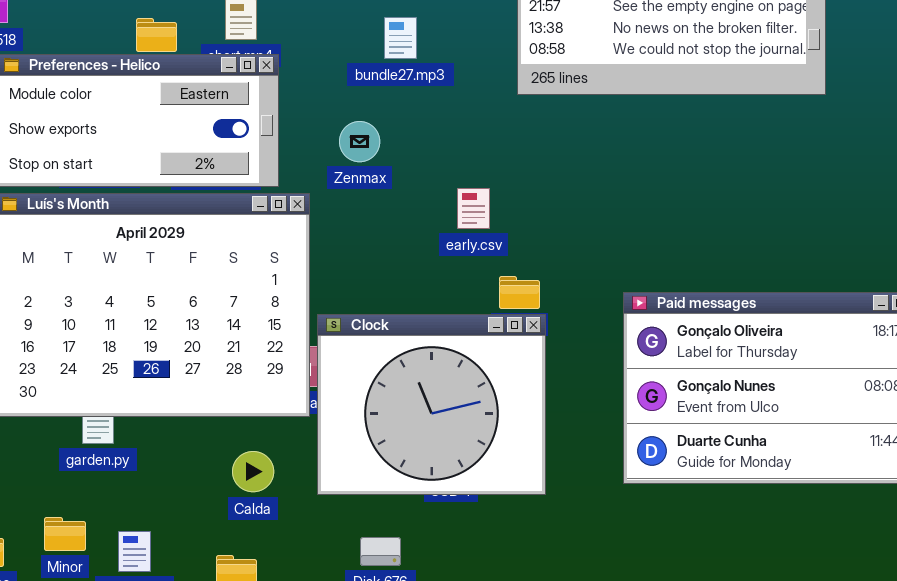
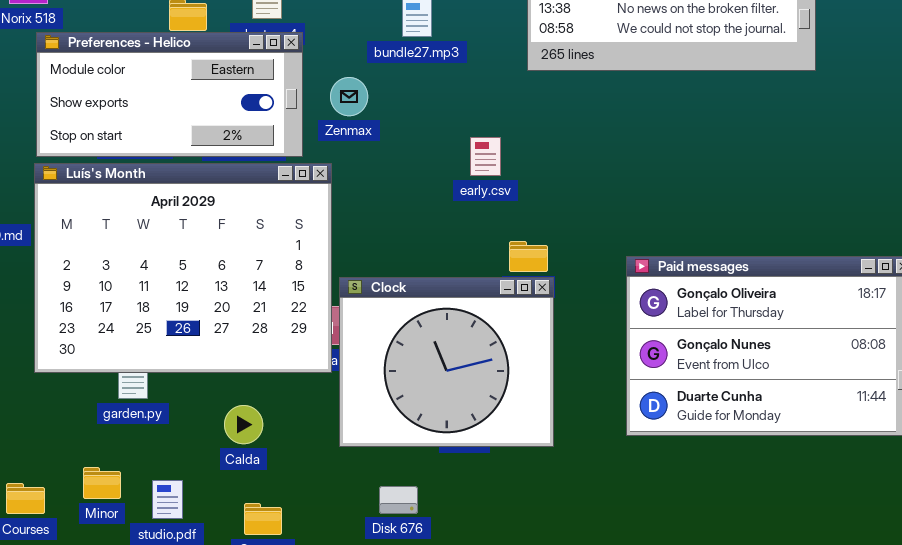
Zenmax: [339,121,380,162] -> [330,77,368,116], moved
early.csv: [457,188,490,229] -> [470,137,501,176], moved
Calda: [232,451,274,492] -> [224,405,263,444], moved

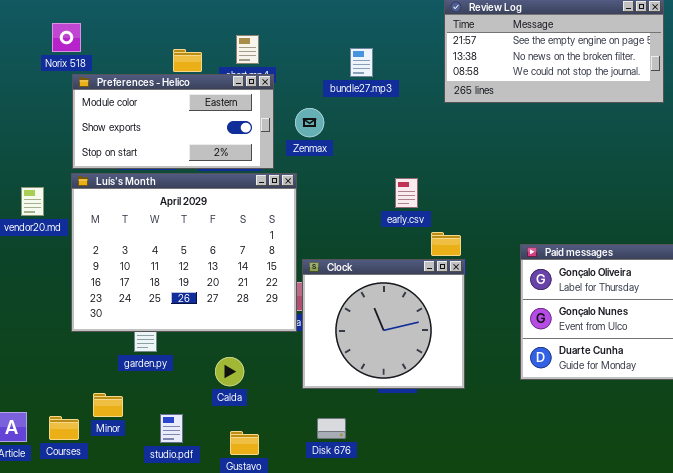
early.csv: [470,137,501,176] -> [395,178,418,208], moved
Minor: [83,467,121,499] -> [93,393,123,417], moved
Disk 676: [379,486,418,514] -> [317,418,346,439], moved

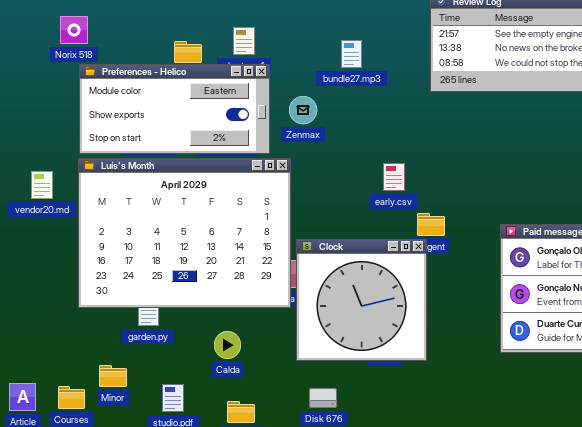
Clock: [302,259,465,389] -> [296,239,427,361], resized

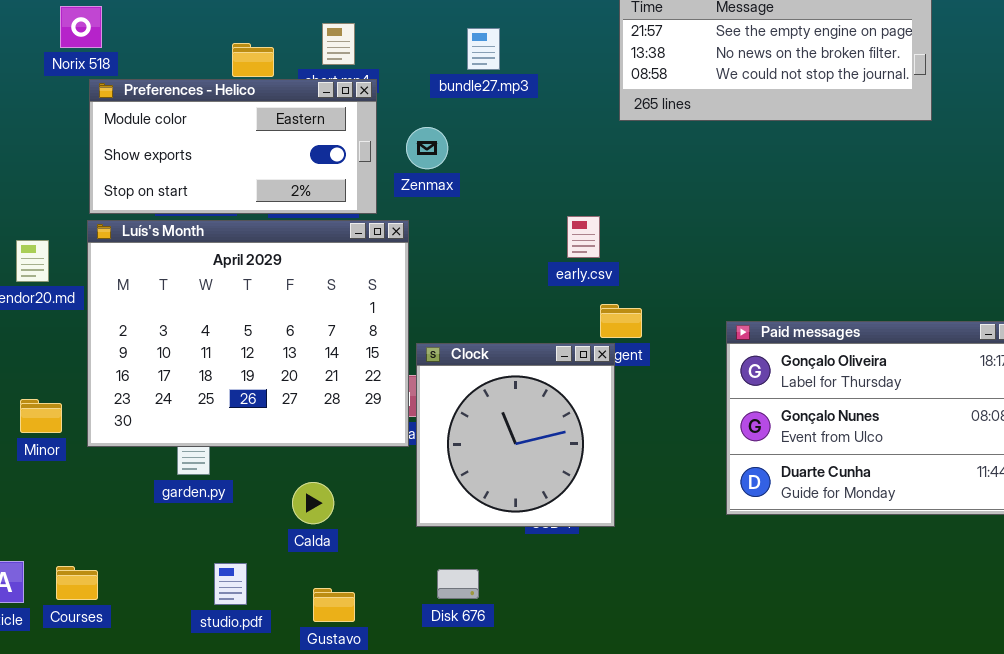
bundle27.mp3: [341,40,362,68] -> [467,28,500,70], moved
early.csv: [383,163,405,191] -> [567,216,600,258], moved
Minor: [99,365,127,387] -> [20,399,62,433], moved

